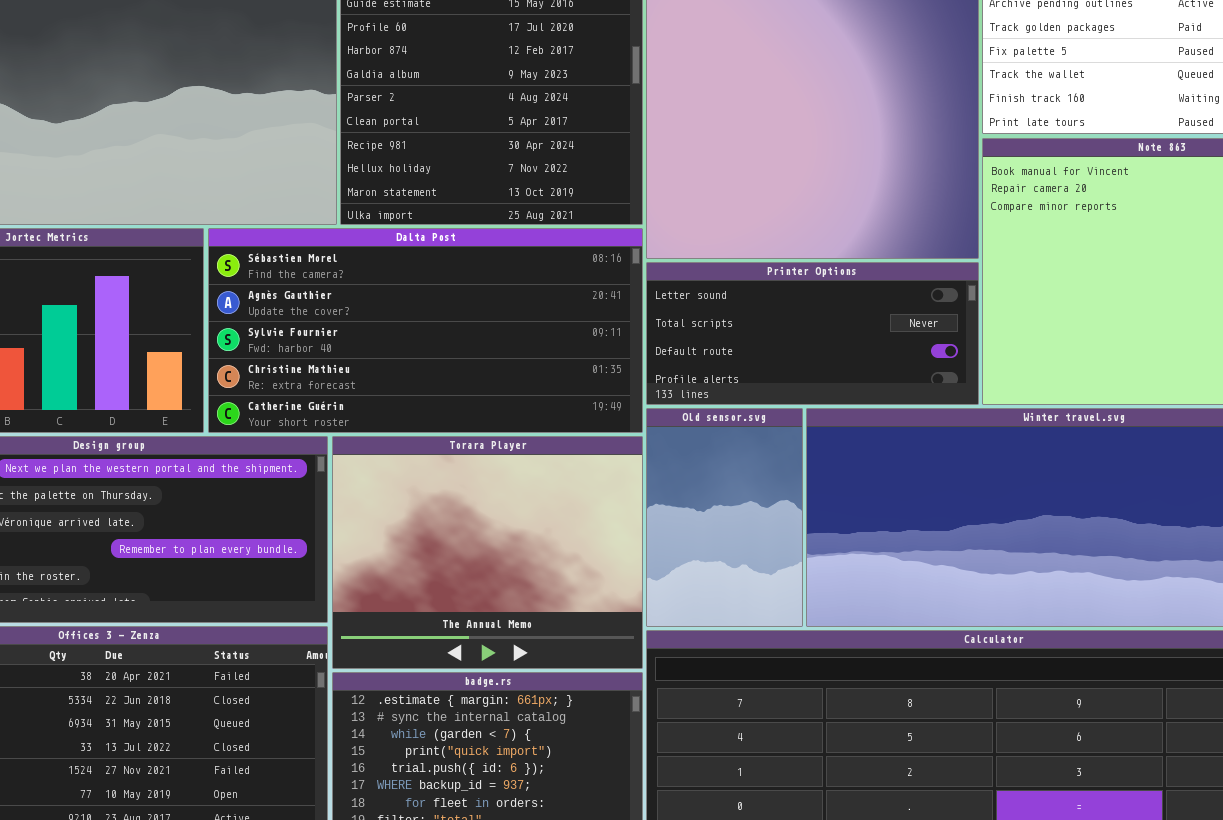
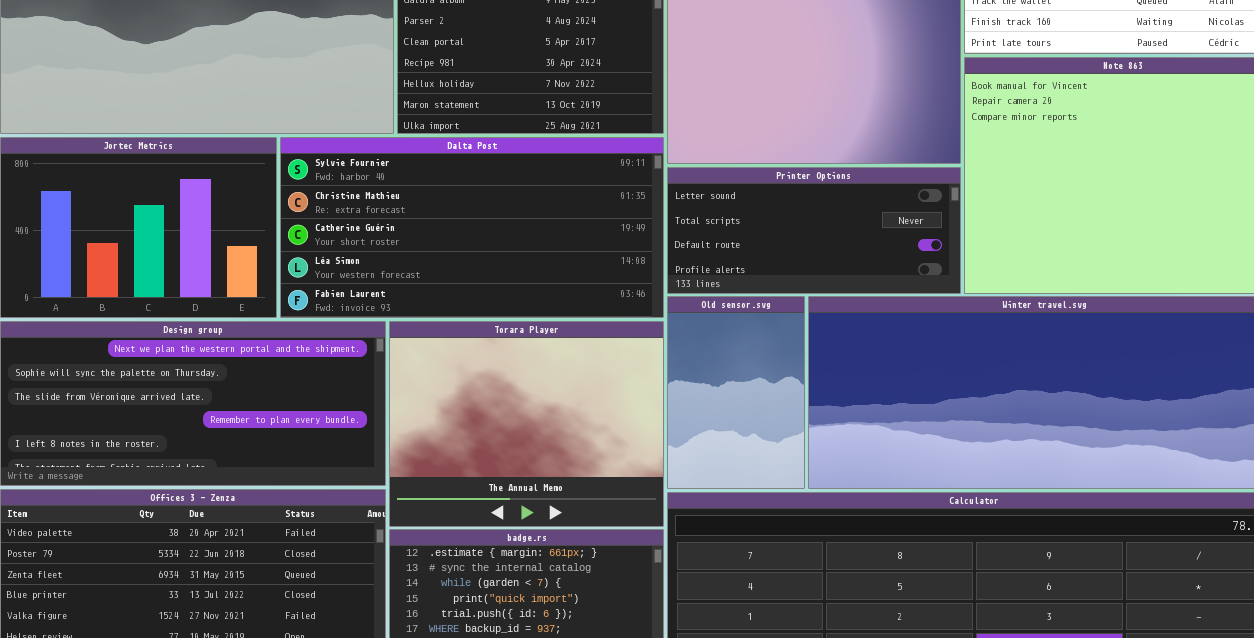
Dalta Post: [208,228,643,433] -> [280,137,664,318], scrolled down 2 rows

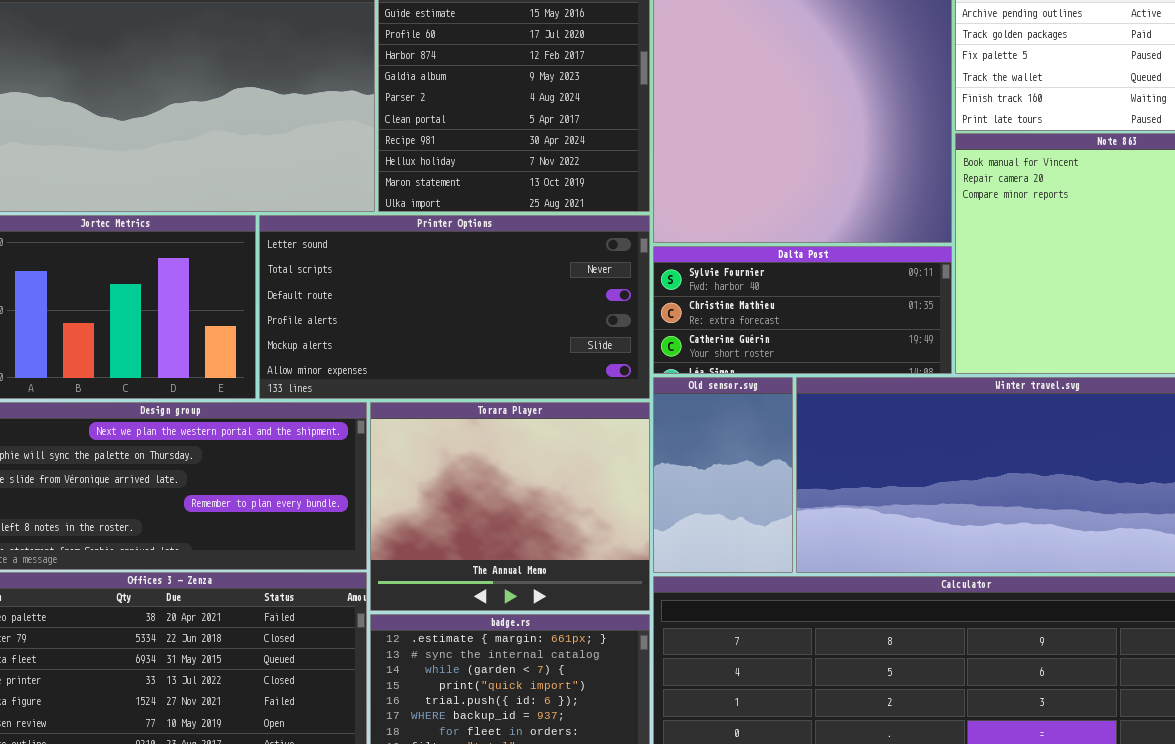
Dalta Post: [280,137,664,318] -> [653,246,952,374], moved, resized
Printer Options: [667,167,961,294] -> [259,215,650,399], moved, resized

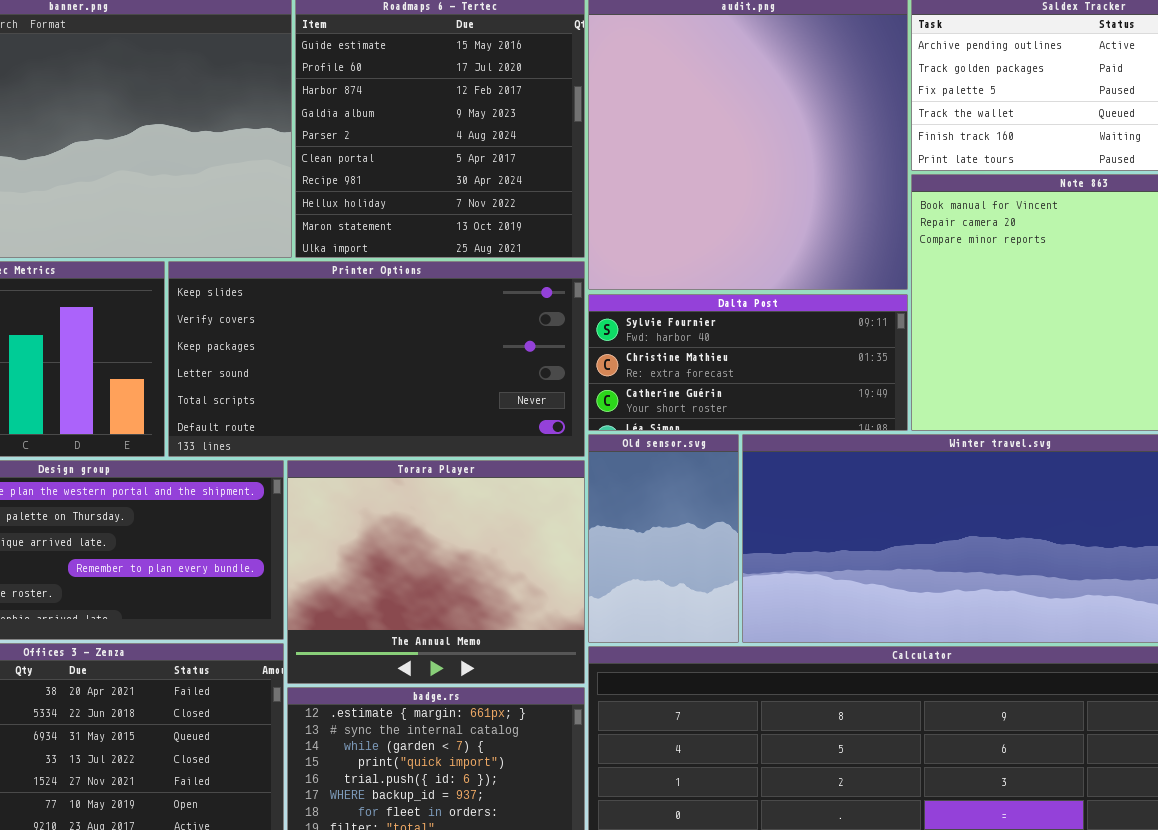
Printer Options: [259,215,650,399] -> [168,261,585,457], scrolled up 3 rows

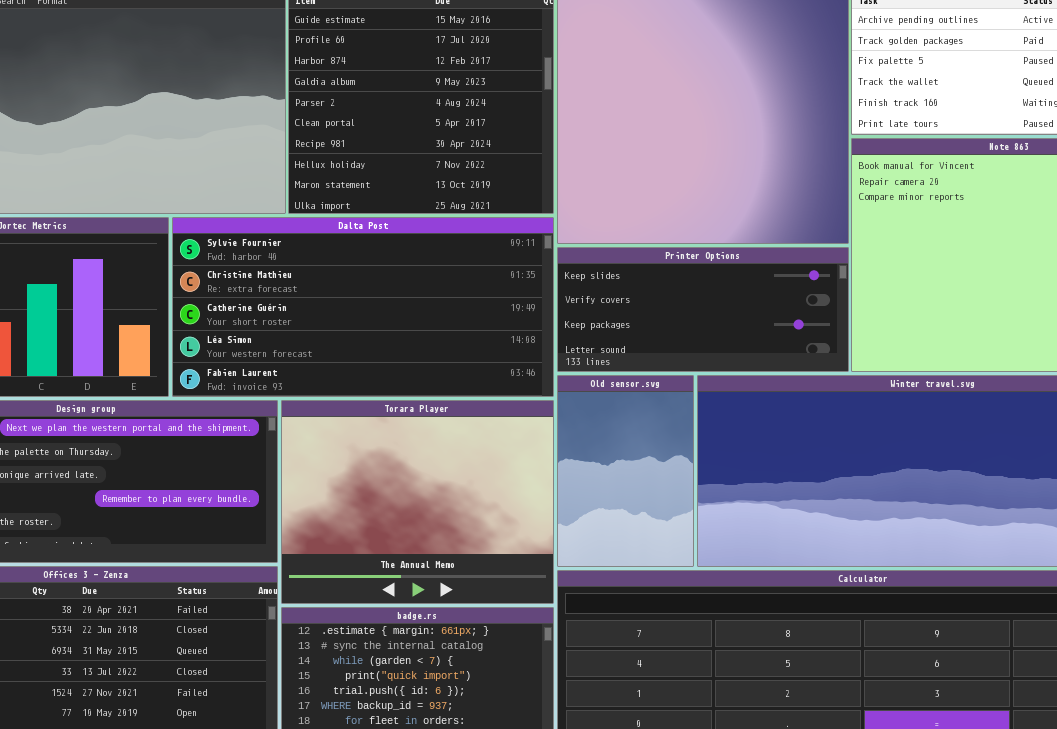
Printer Options: [168,261,585,457] -> [557,247,849,372], moved, resized
Dalta Post: [588,294,908,431] -> [172,217,554,397], moved, resized

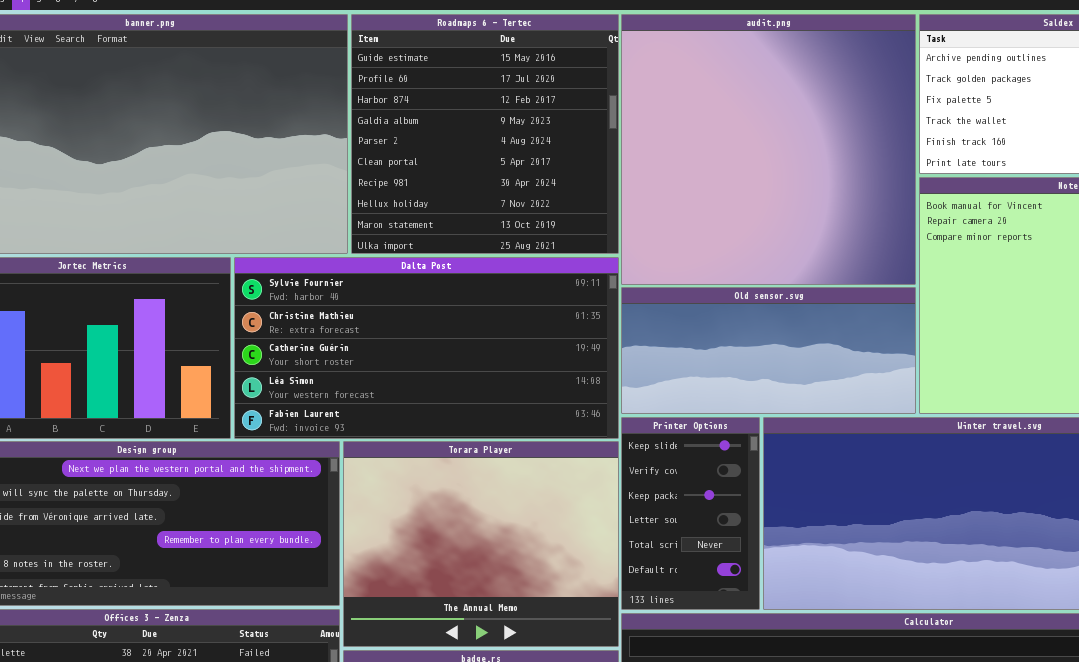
Printer Options: [557,247,849,372] -> [621,417,760,610], moved, resized
Old sensor.svg: [557,375,694,567] -> [621,287,916,414], moved, resized

